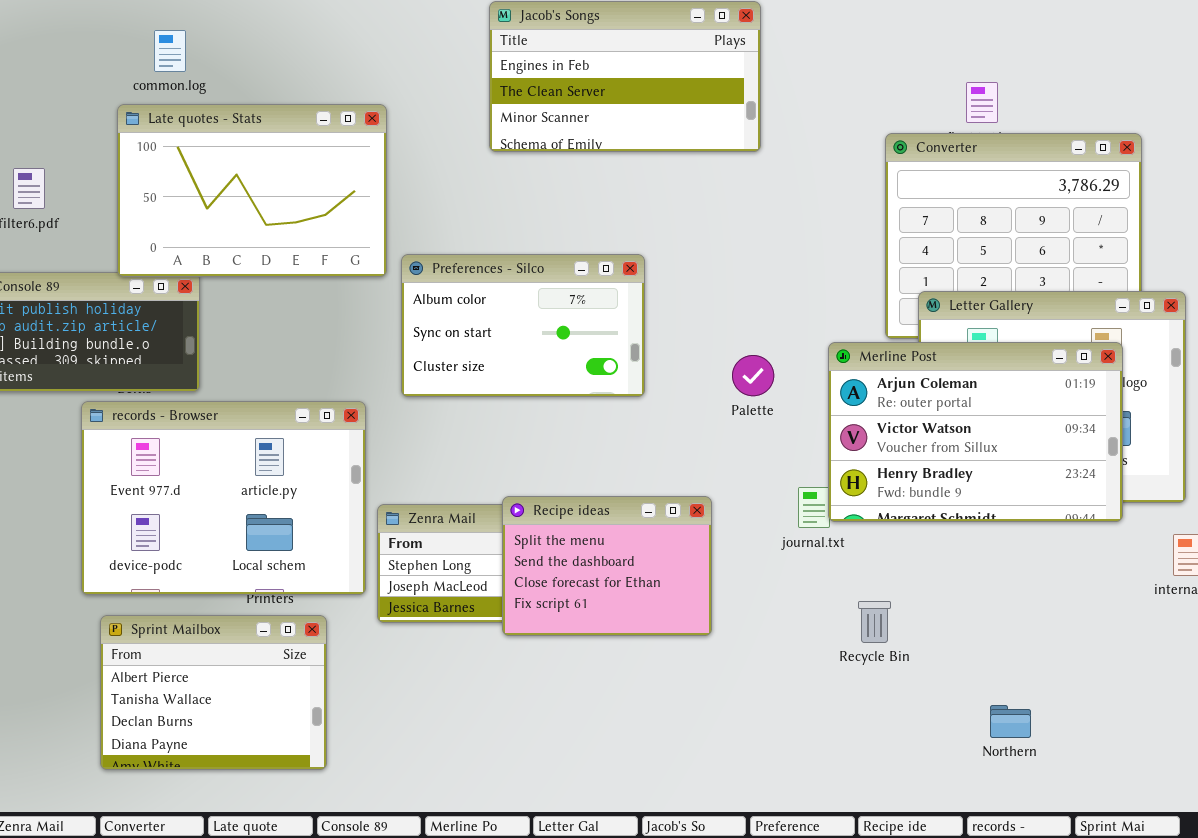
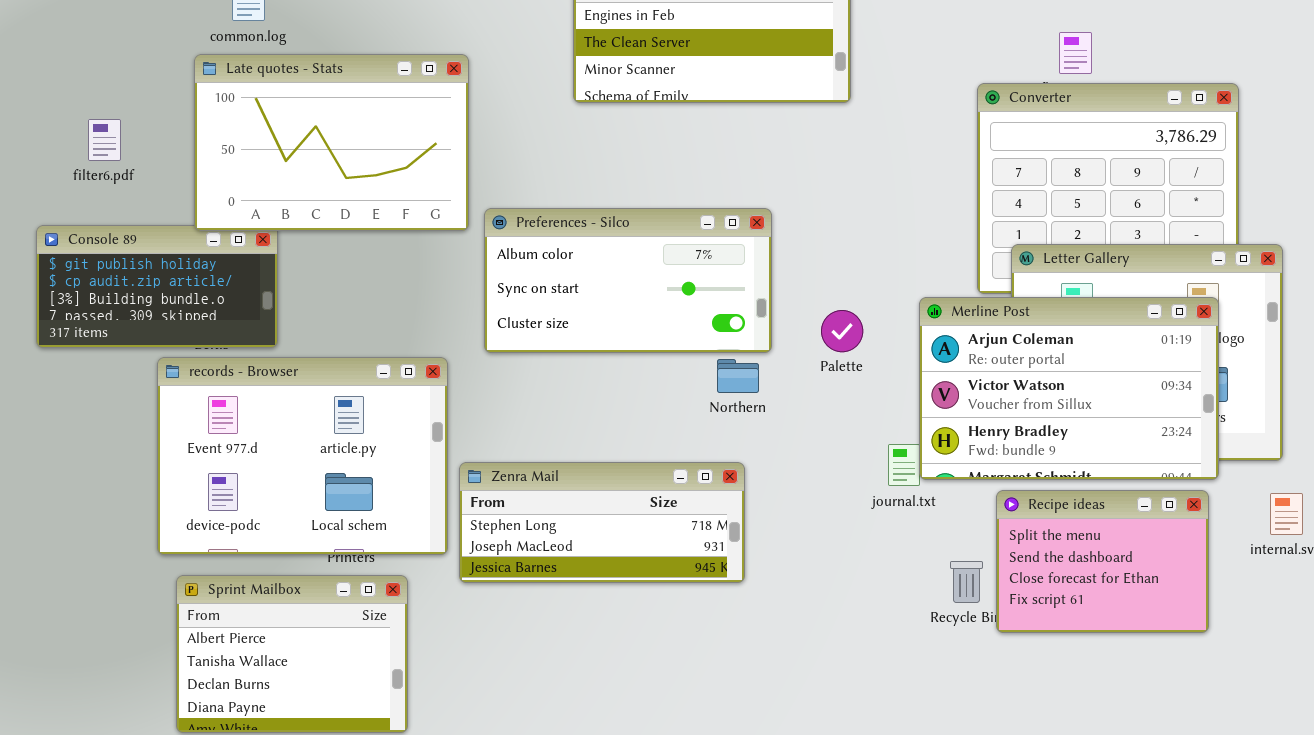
Preferences - Silco: [401,254,645,397] -> [484,208,772,353], resized
Recipe ideas: [502,496,712,636] -> [996,490,1209,633], moved
Northern: [990,705,1031,738] -> [717,359,759,393], moved

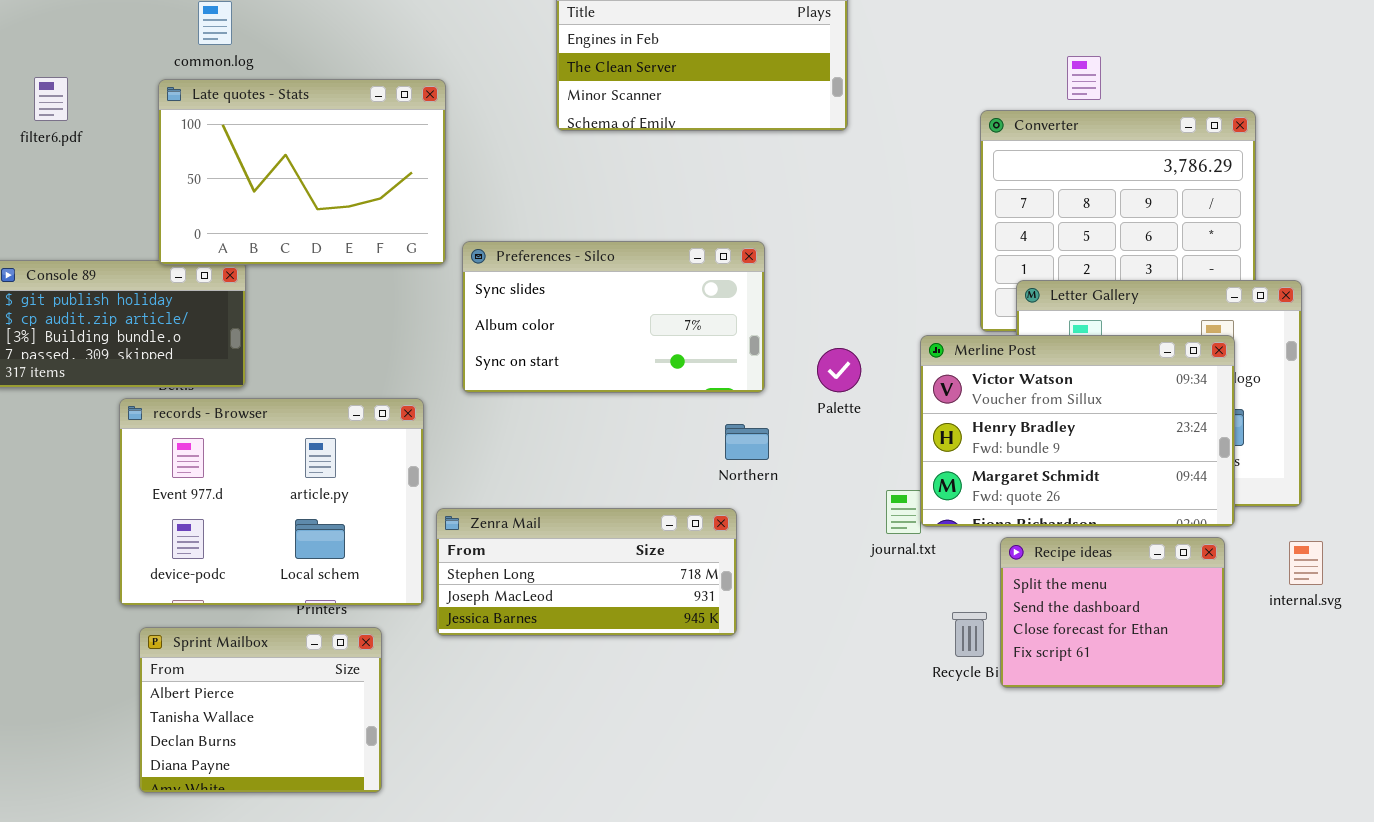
filter6.pdf: [88,119,121,161] -> [34,77,68,121], moved
Preferences - Silco: [484,208,772,353] -> [462,241,765,393], scrolled up 1 row
Merline Post: [919,297,1219,480] -> [920,335,1235,527], scrolled down 1 row
Northern: [717,359,759,393] -> [725,424,769,460], moved

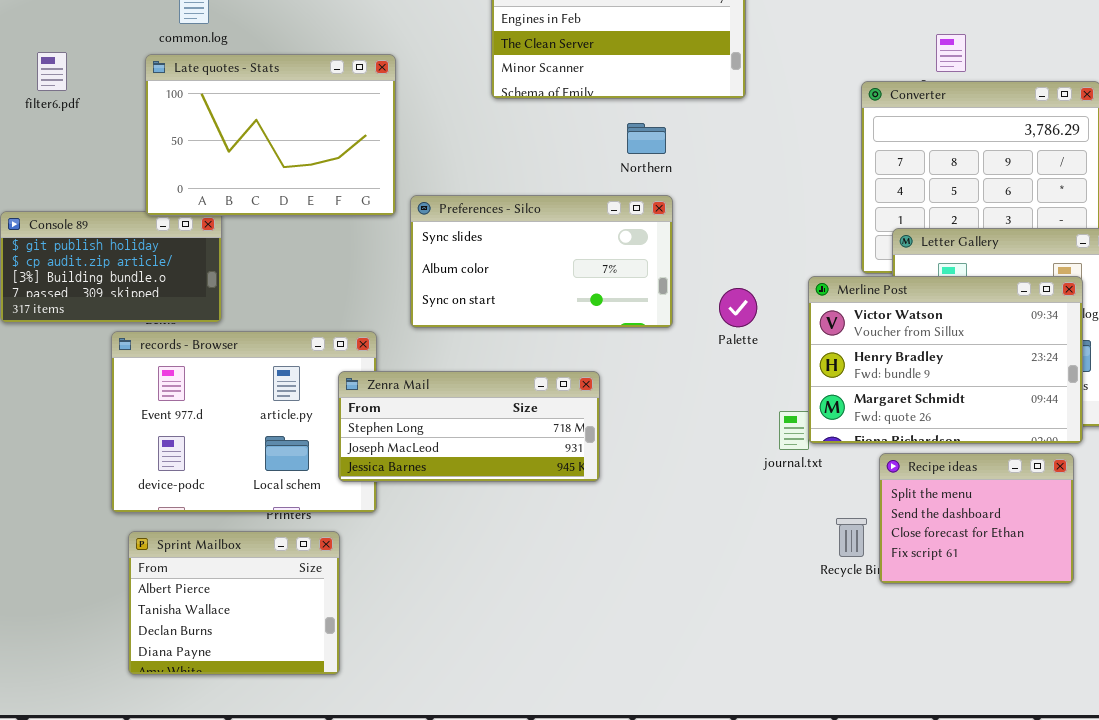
Northern: [725,424,769,460] -> [627,123,666,154], moved
Zenra Mail: [436,508,737,636] -> [338,371,600,482], moved

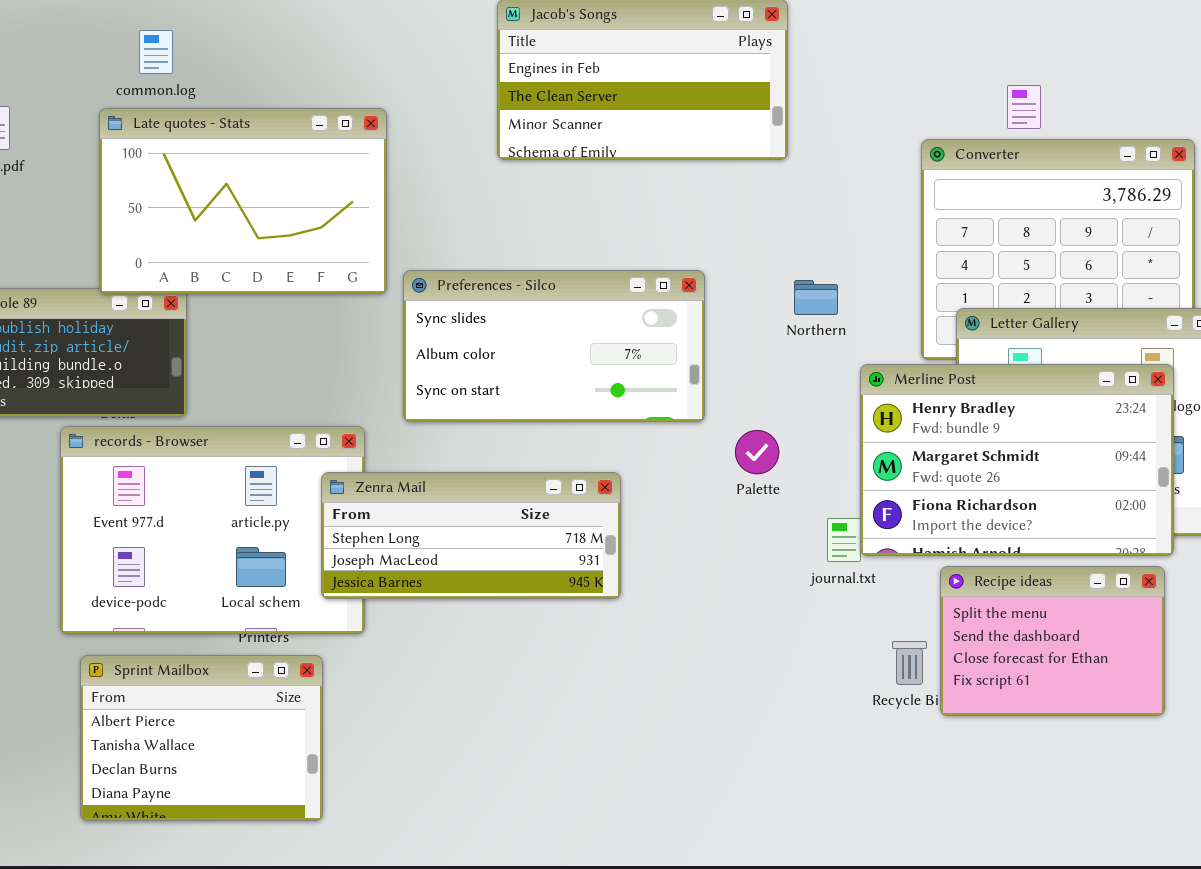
Northern: [627,123,666,154] -> [794,280,838,315], moved
Merline Post: [808,276,1083,444] -> [860,364,1174,556], scrolled down 1 row
Palette: [719,288,757,327] -> [735,430,779,474], moved

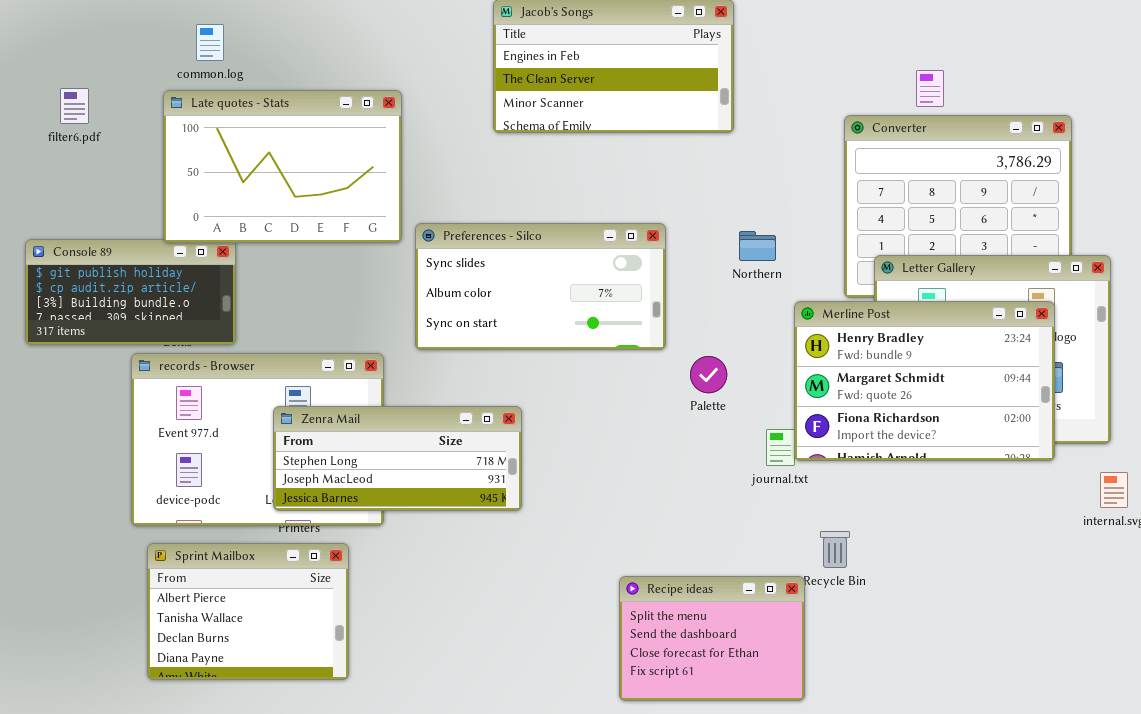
Zenra Mail: [321,472,621,599] -> [273,406,522,511], moved
Recipe ideas: [940,566,1165,716] -> [619,576,805,701], moved

